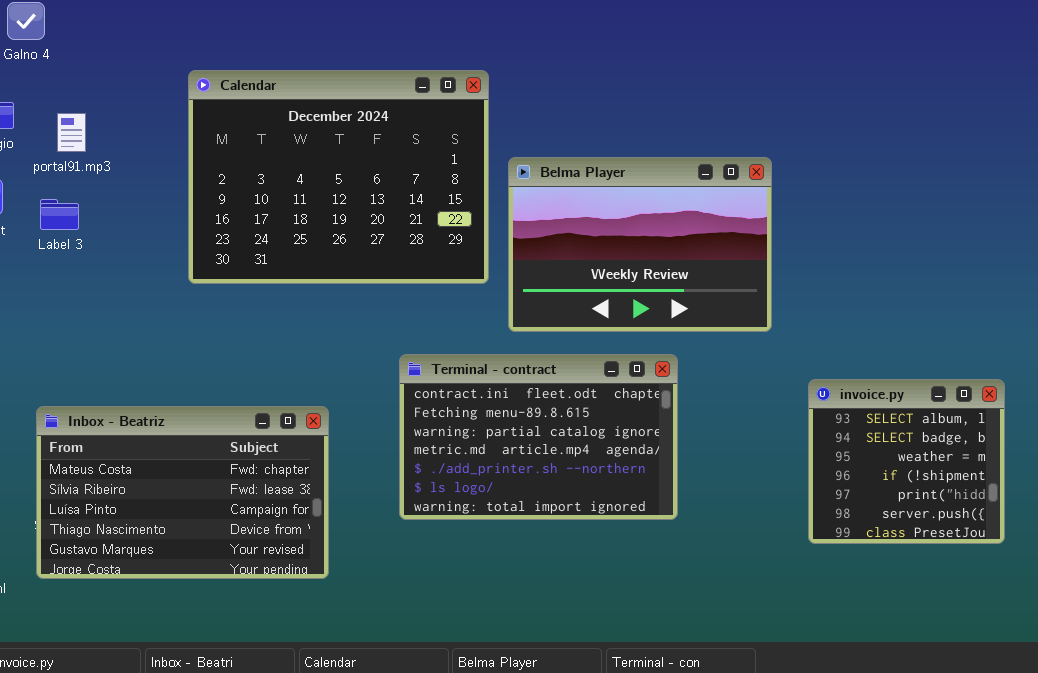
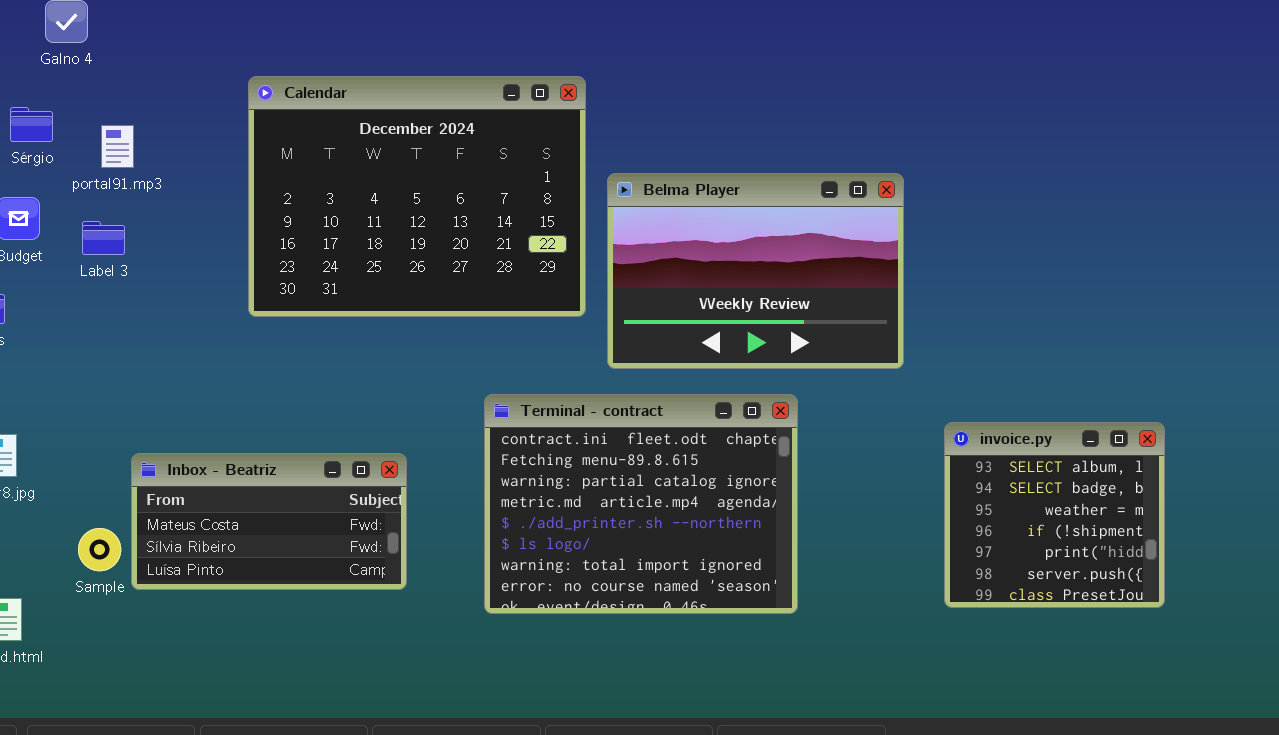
Terminal - contract: [399,354,678,520] -> [484,394,798,614], resized
Inbox - Beatriz: [36,406,329,579] -> [131,453,407,590], resized

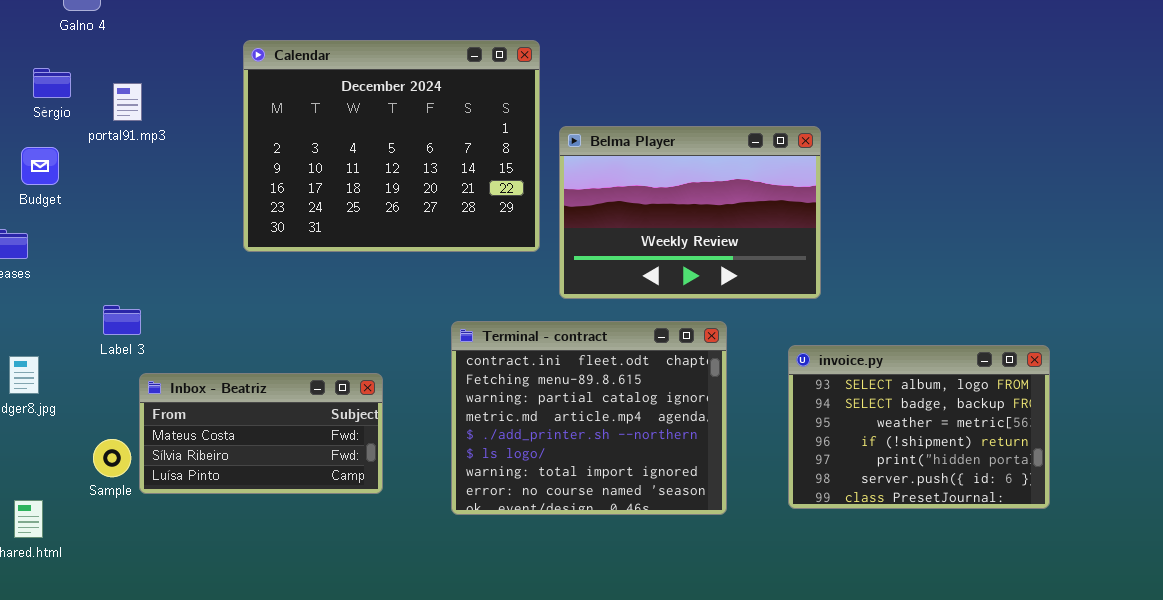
Label 3: [82,221,125,255] -> [103,305,141,335], moved
invoice.py: [944,422,1165,608] -> [788,345,1050,509], resized

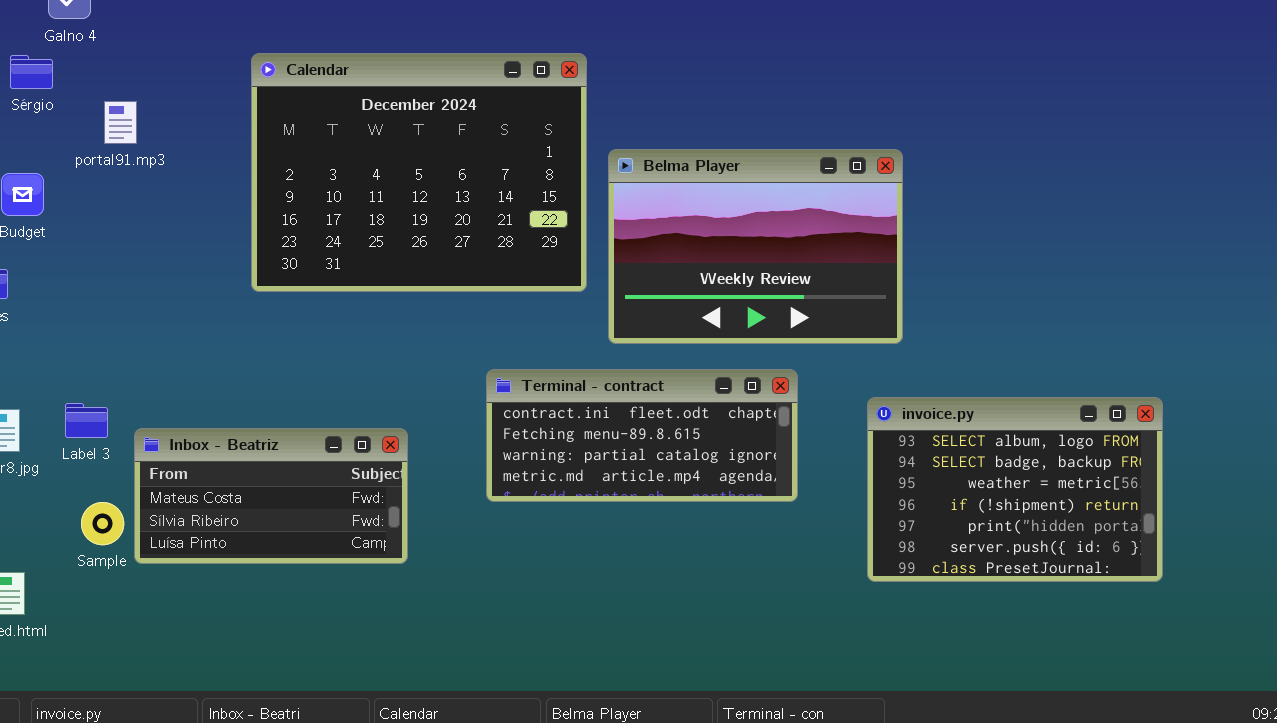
Sérgio: [33,68,71,98] -> [10,55,53,89], moved
Label 3: [103,305,141,335] -> [65,403,108,438], moved
Terminal - contract: [451,321,727,515] -> [486,369,798,502], resized

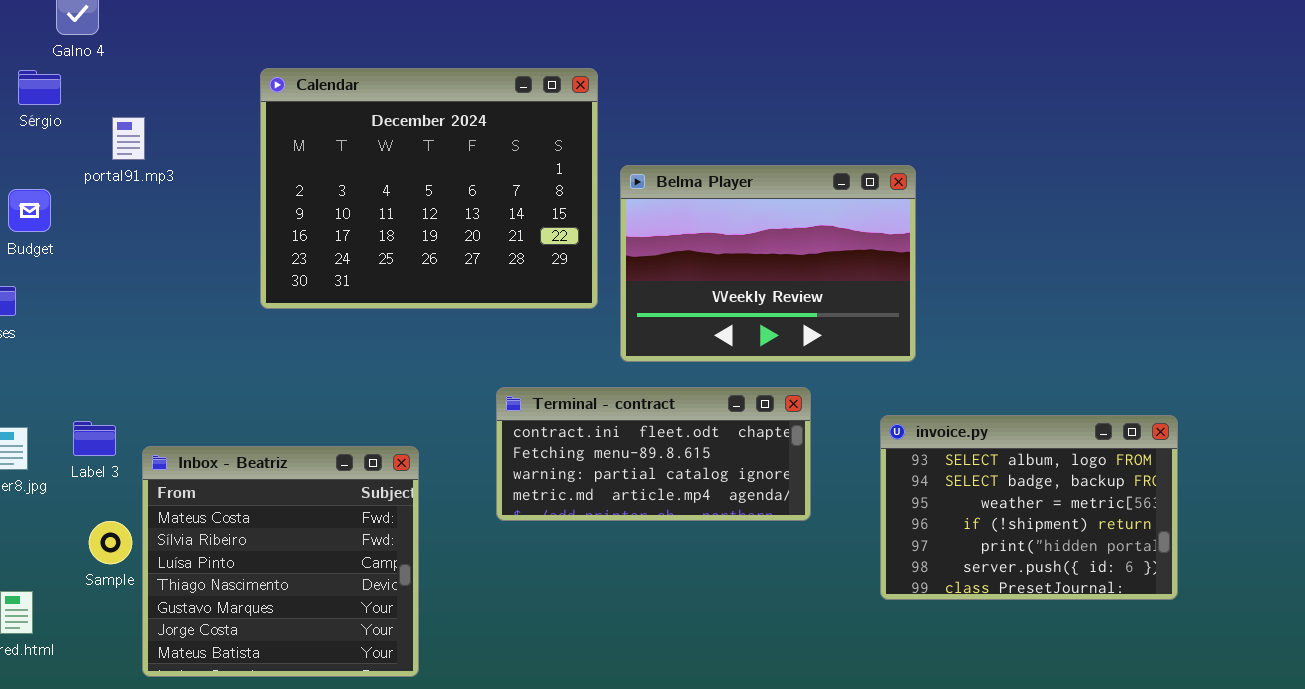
Inbox - Beatriz: [134,428,408,564] -> [142,446,419,677], resized

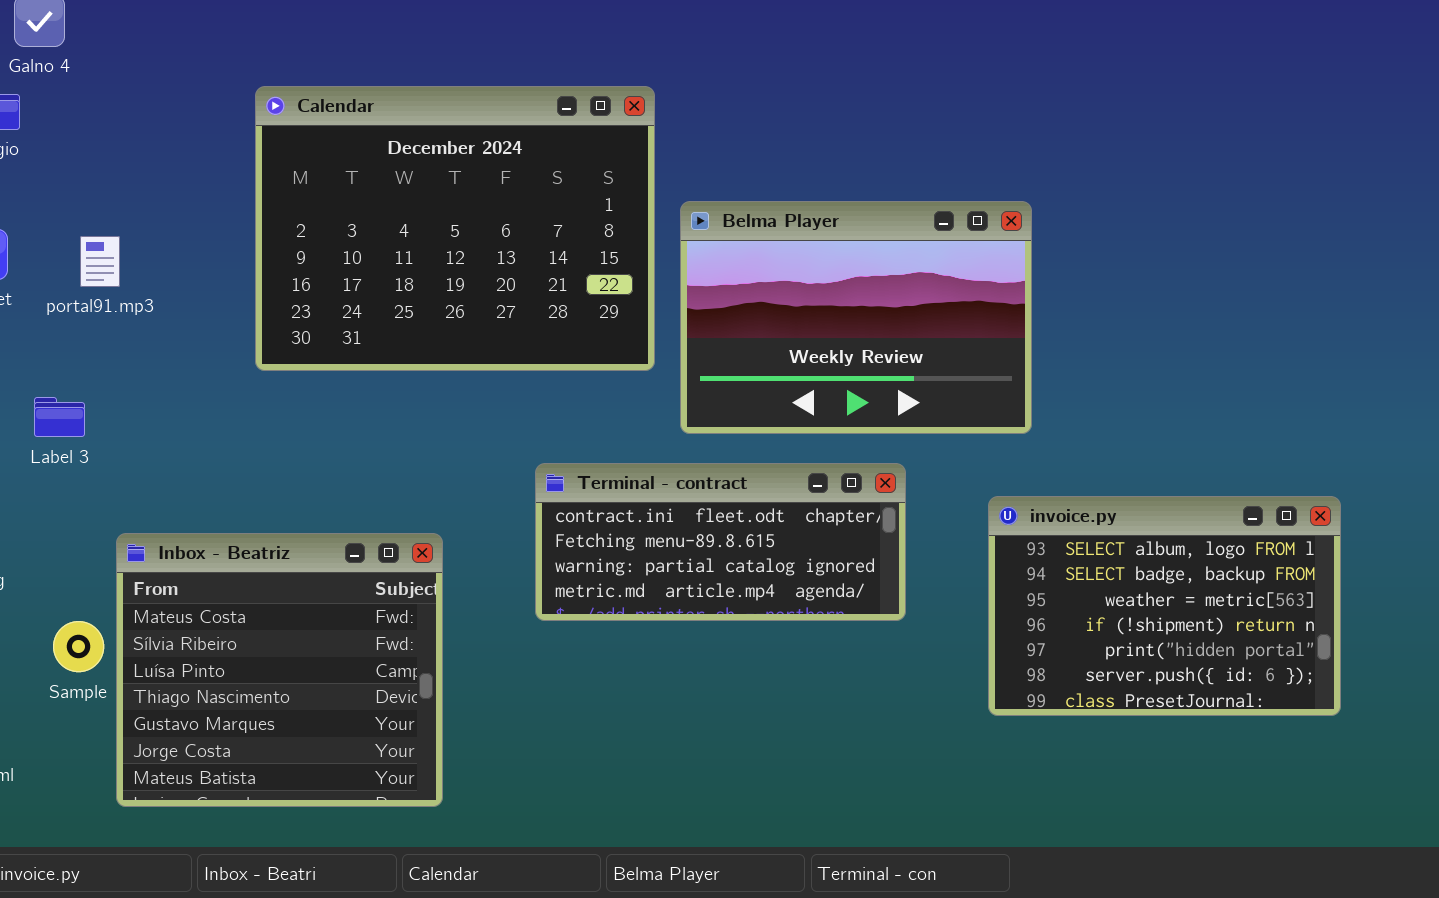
portal91.mp3: [112,117,145,160] -> [80,236,120,287], moved
Label 3: [73,421,116,456] -> [34,397,85,437], moved

